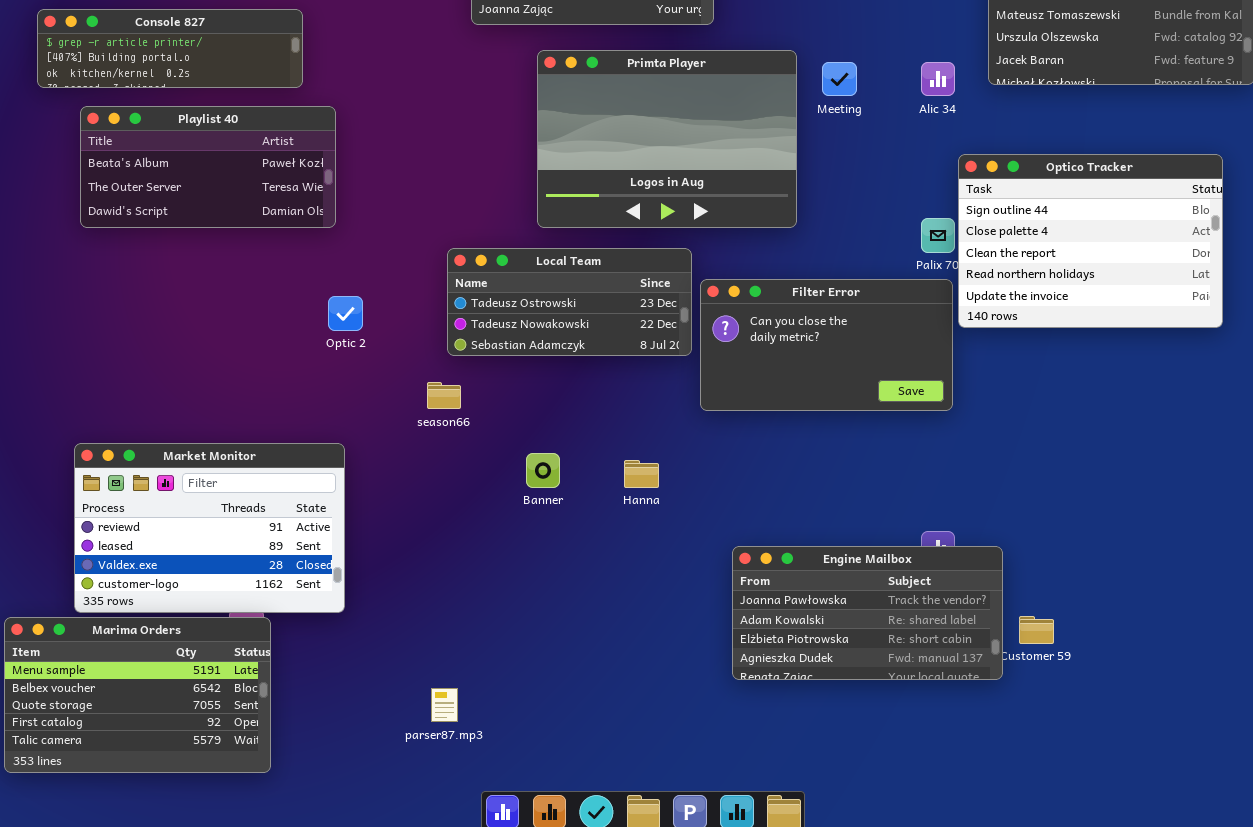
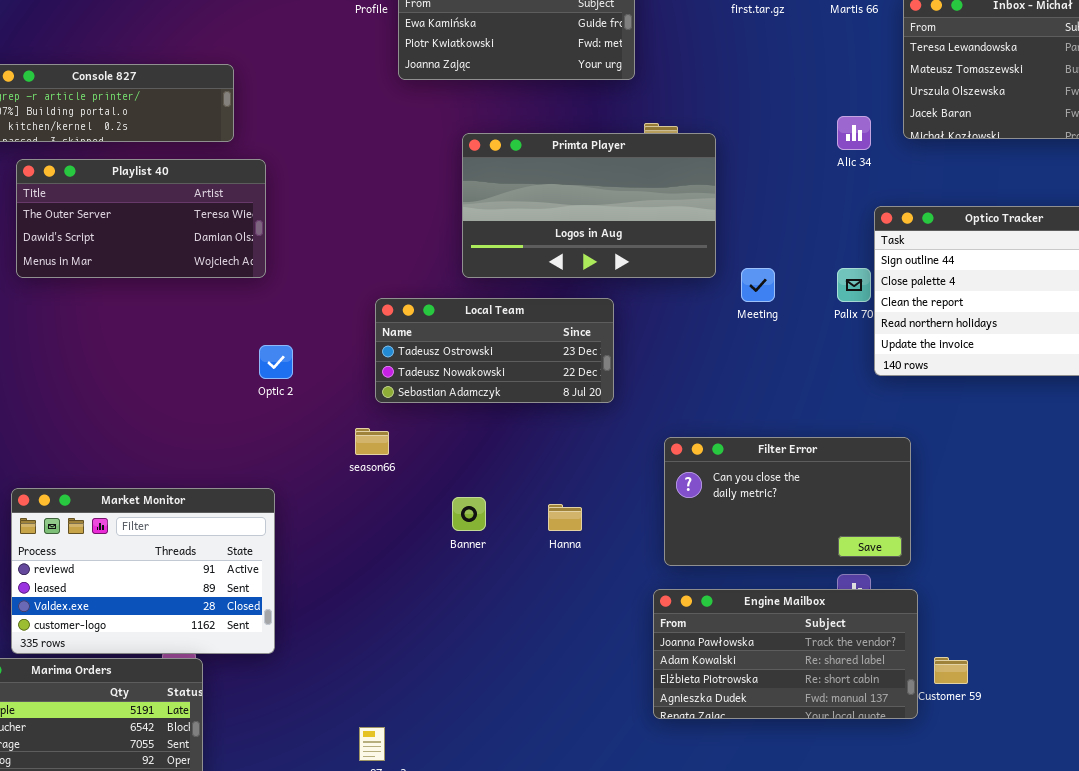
Primta Player: [537,50,797,228] -> [462,133,716,278], resized
Meeting: [822,62,857,96] -> [741,268,775,302], moved
Playlist 40: [80,106,336,228] -> [16,159,266,278], scrolled down 1 row
Filter Error: [700,279,953,411] -> [664,437,911,566], moved

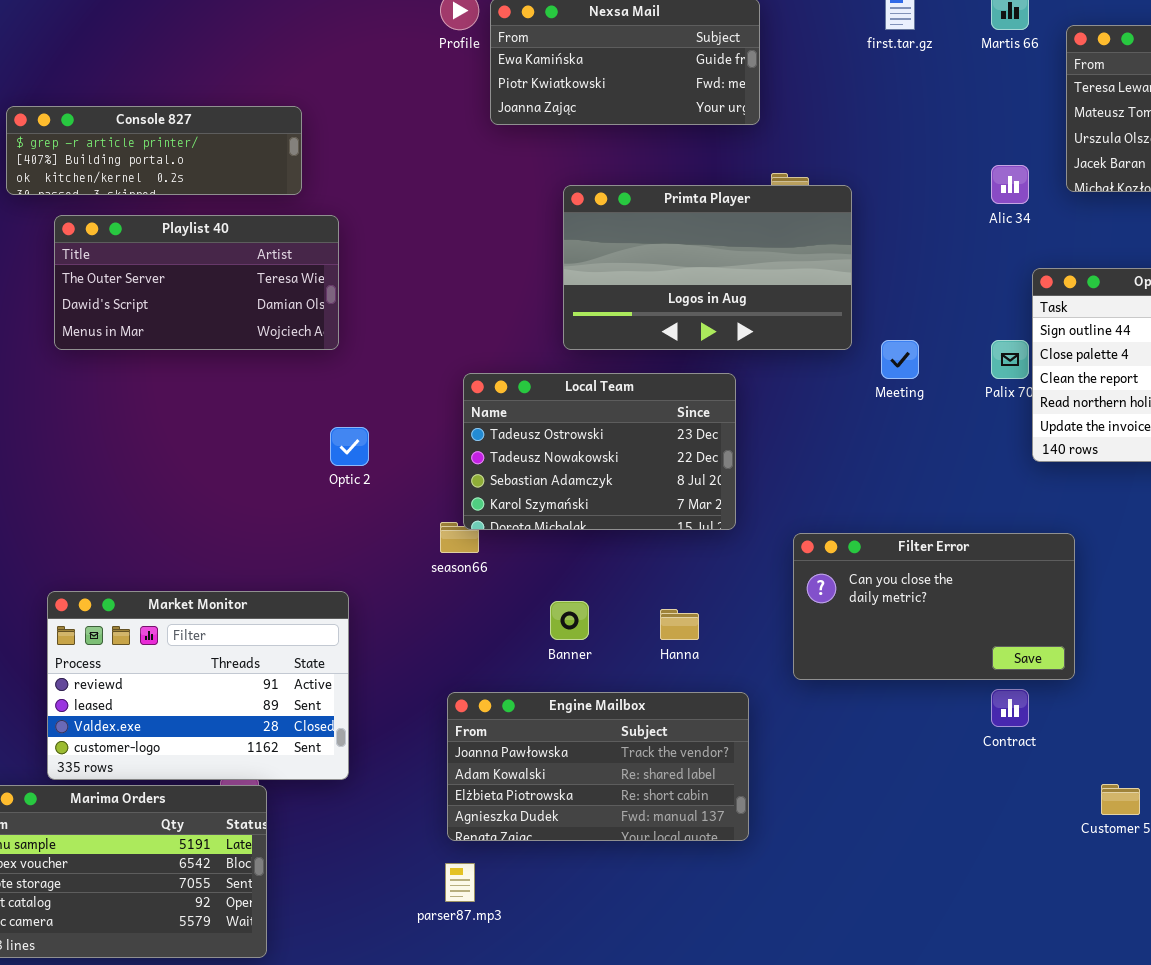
Local Team: [375,298,614,403] -> [463,373,736,530], resized
Engine Mailbox: [653,589,918,719] -> [447,692,749,841], moved

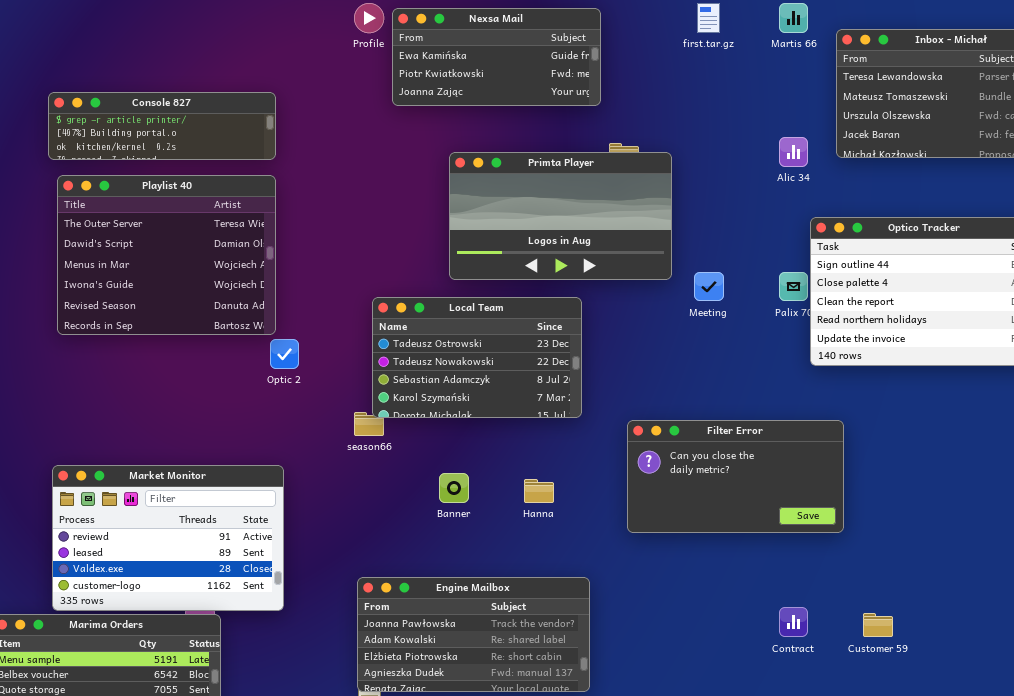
Console 827: [6,106,302,195] -> [48,92,276,160], moved
Playlist 40: [54,215,339,350] -> [57,175,276,335], resized
Contract: [991,689,1029,727] -> [779,607,808,637], moved
Engine Mailbox: [447,692,749,841] -> [357,577,590,692], moved

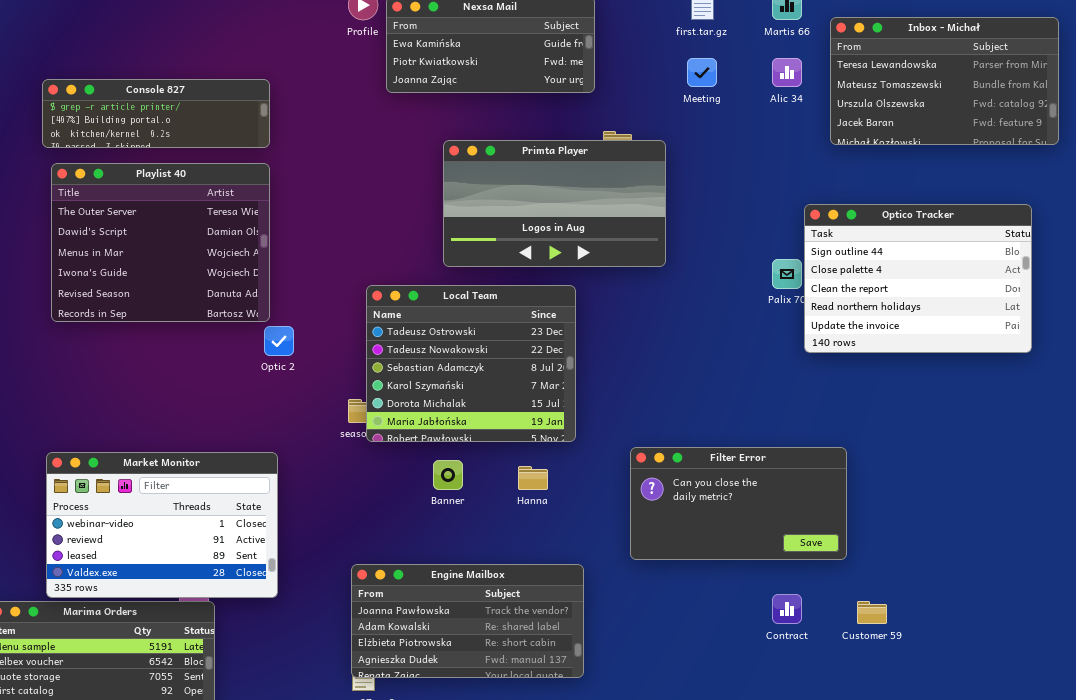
Alic 34: [779,137,808,167] -> [772,58,802,87], moved
Meeting: [694,272,724,301] -> [687,58,717,87], moved
Local Team: [372,297,582,418] -> [366,285,576,442], resized
Filter Error: [627,420,844,533] -> [630,447,847,560], moved
Market Monitor: [52,465,284,611] -> [46,452,278,598], scrolled up 1 row

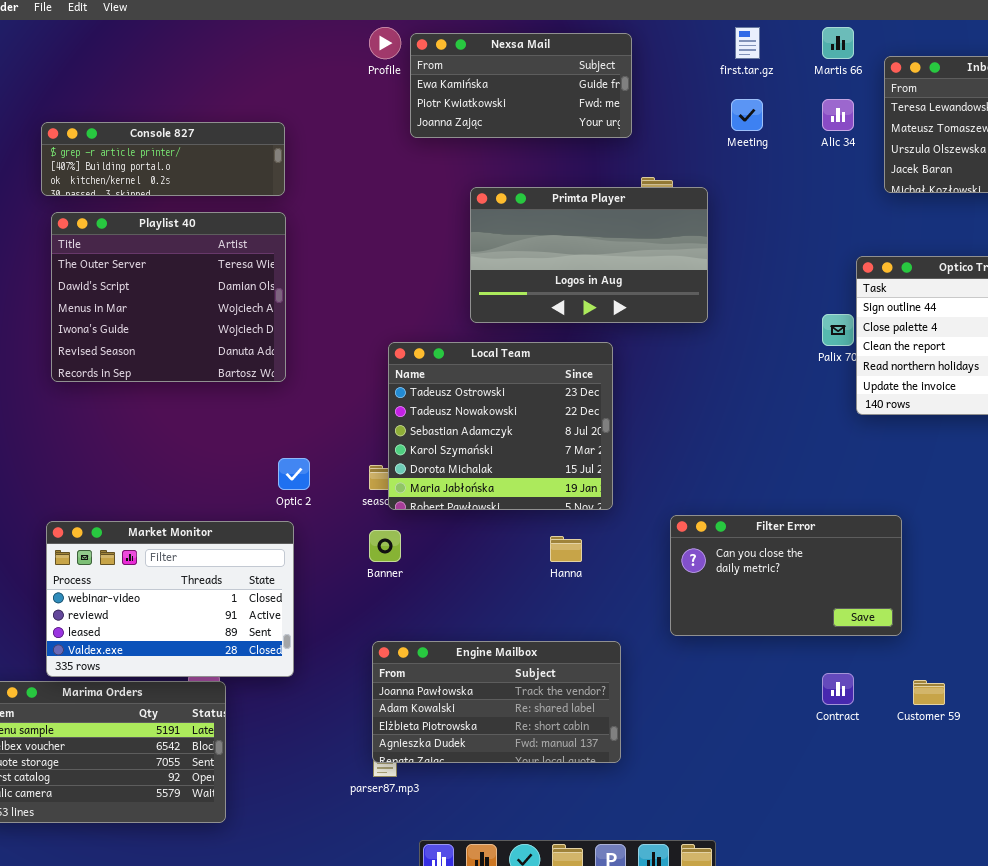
Optic 2: [264,326,294,356] -> [278,458,310,490], moved
Banner: [433,460,463,490] -> [369,530,401,562], moved

